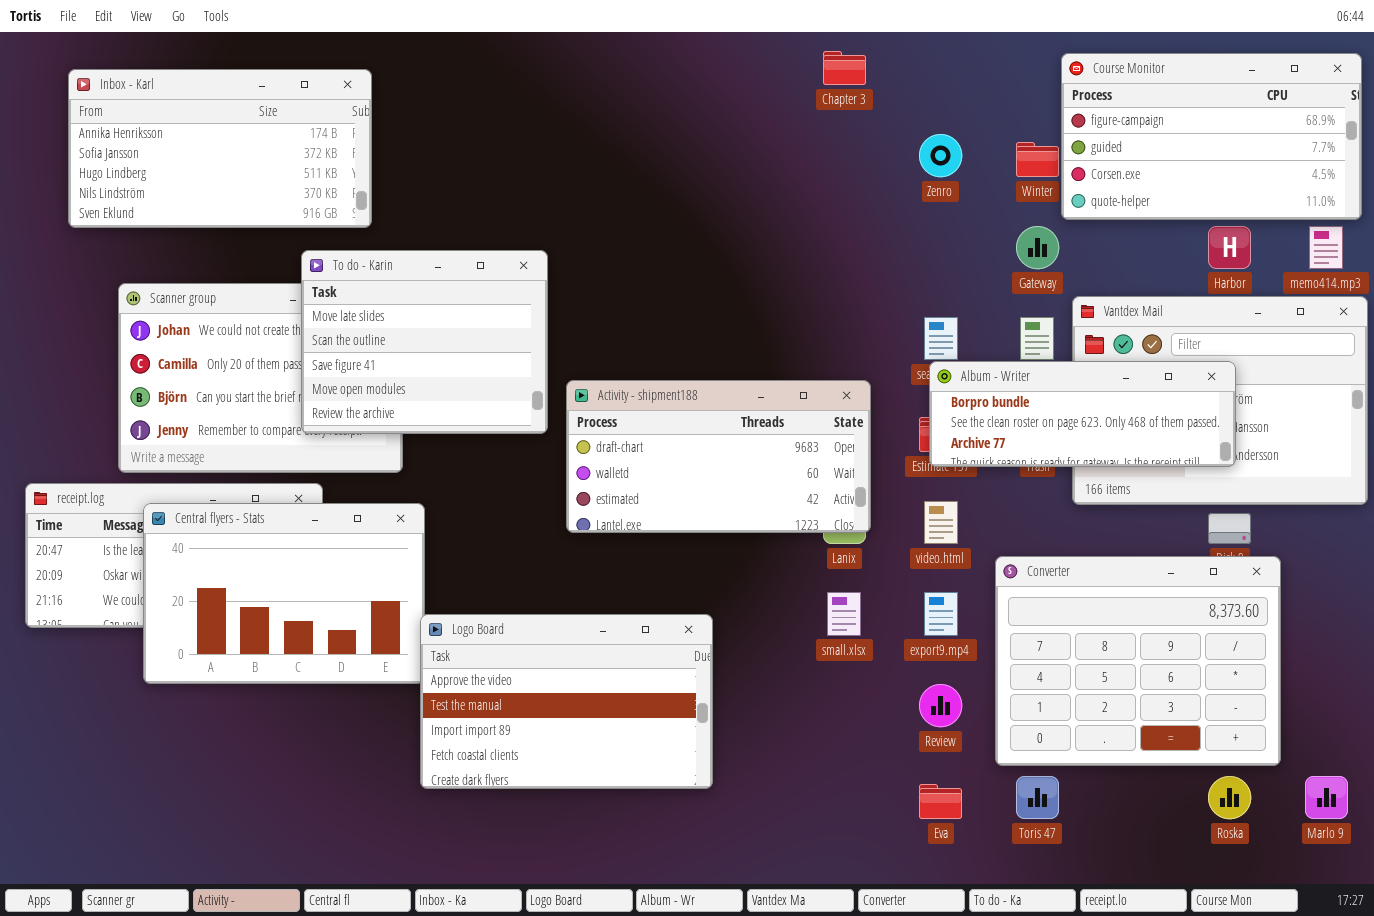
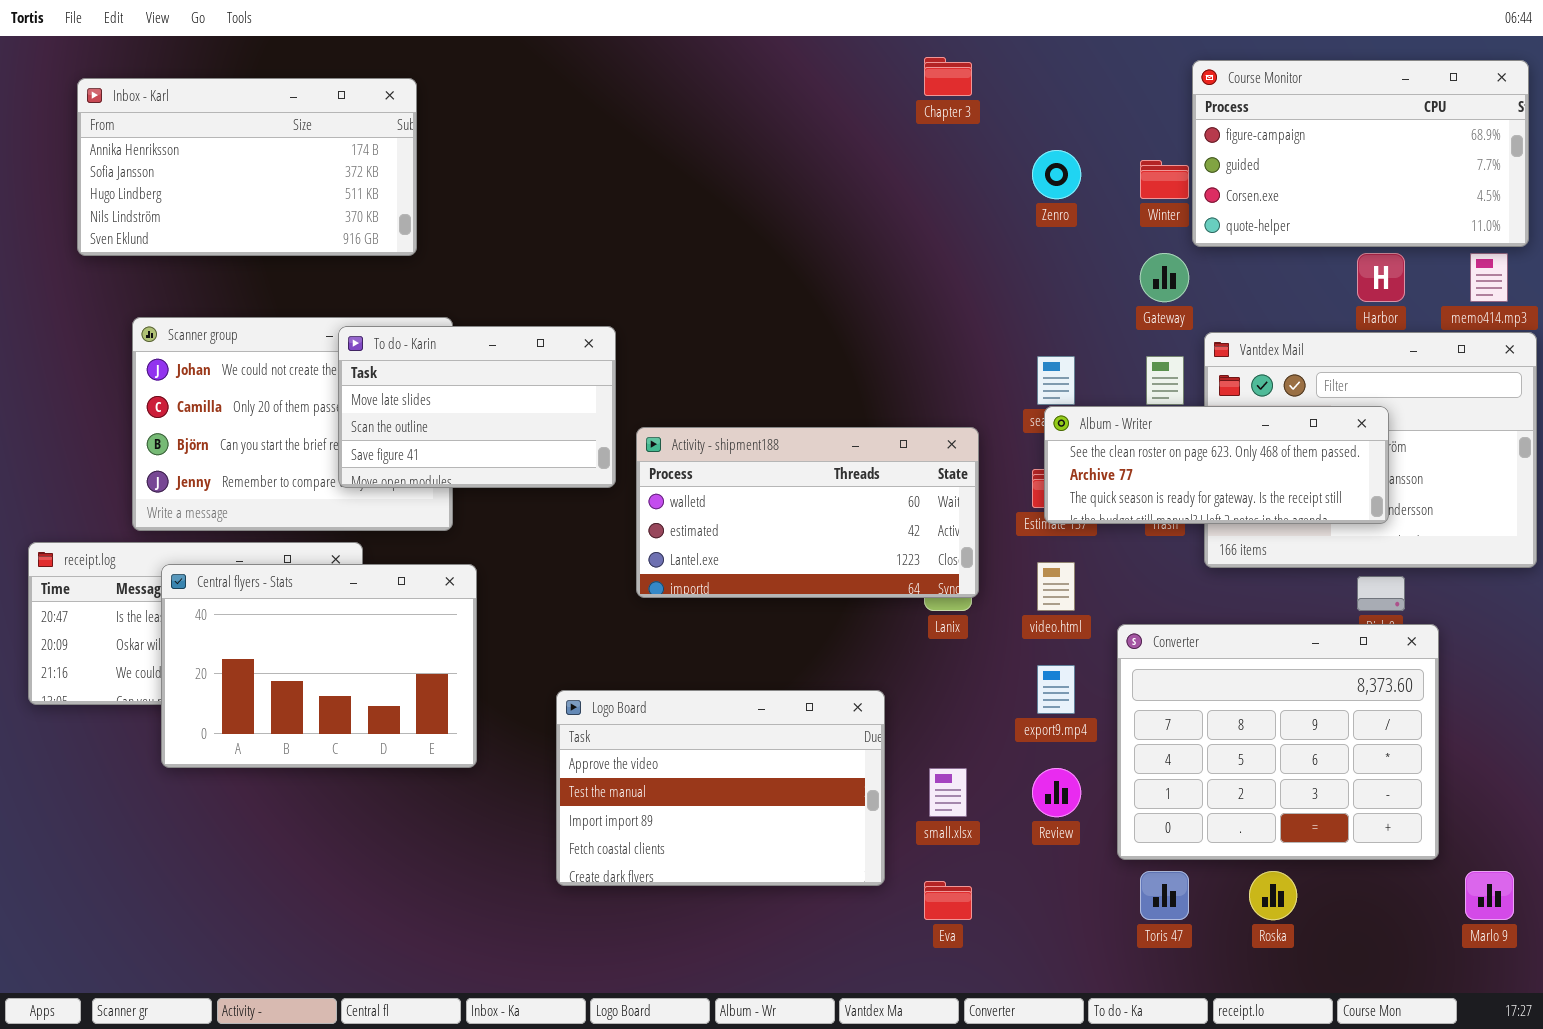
To do - Karin: [301,250,548,434] -> [338,326,616,488], resized
Album - Writer: [929,361,1236,467] -> [1044,406,1389,524], scrolled down 1 row
Activity - shipment188: [566,380,871,533] -> [636,427,979,598], scrolled down 1 row
small.xlsx: [827,592,861,636] -> [929,768,967,817], moved
Logo Board: [420,614,713,789] -> [556,690,885,886], moved
Roska: [1208,776,1251,819] -> [1249,871,1297,920], moved
Eva: [919,784,962,819] -> [924,881,972,920], moved

